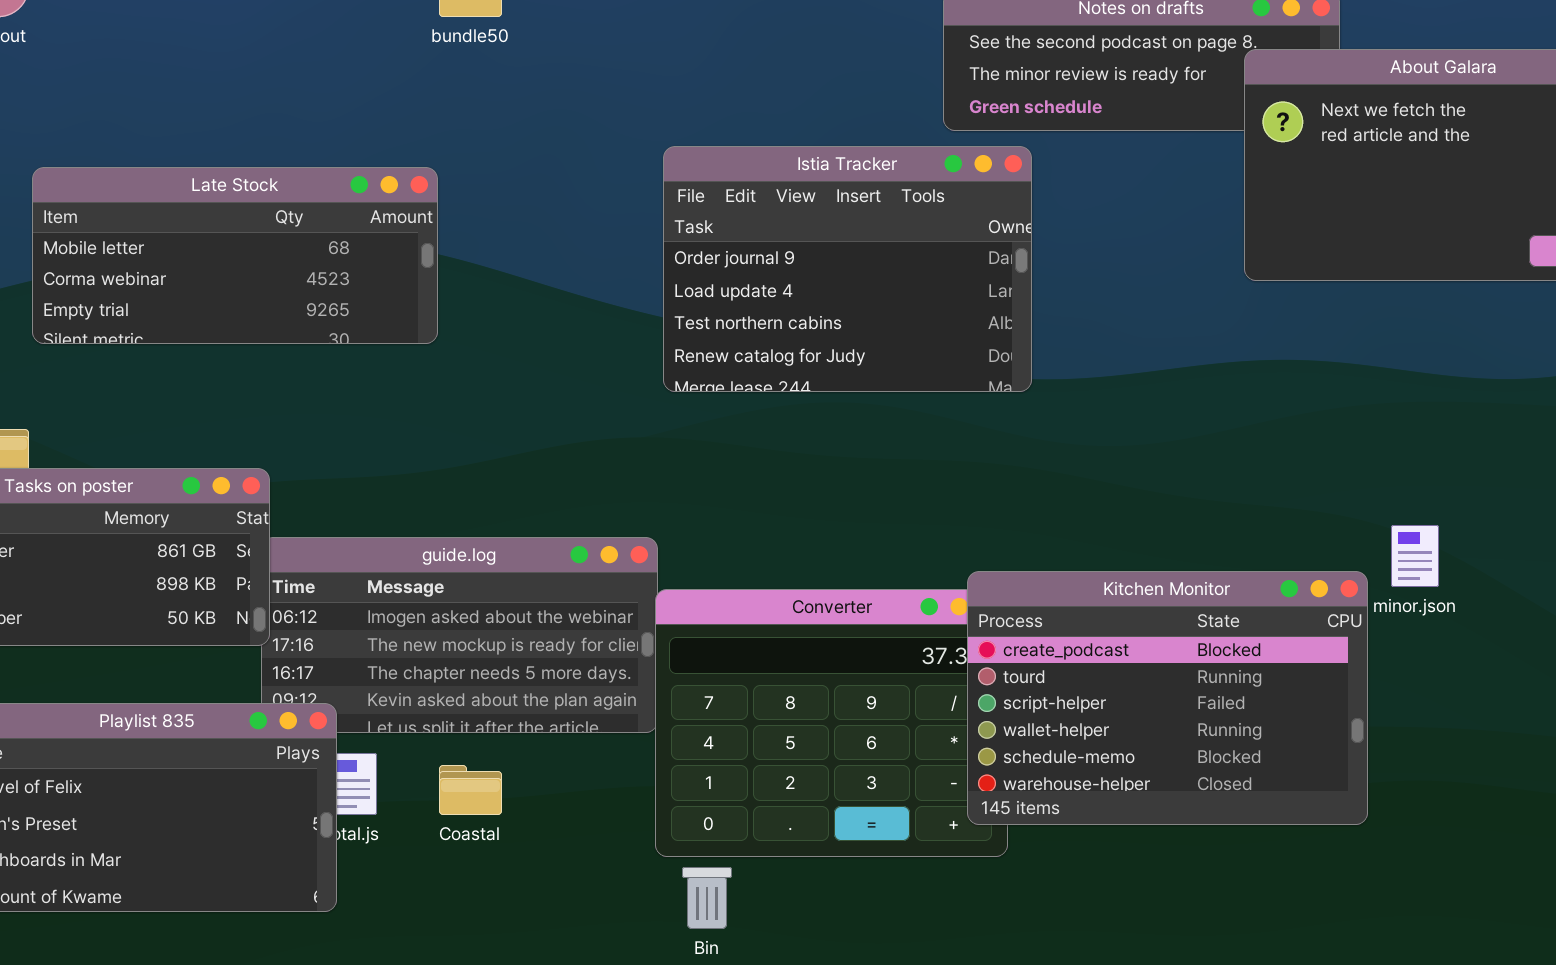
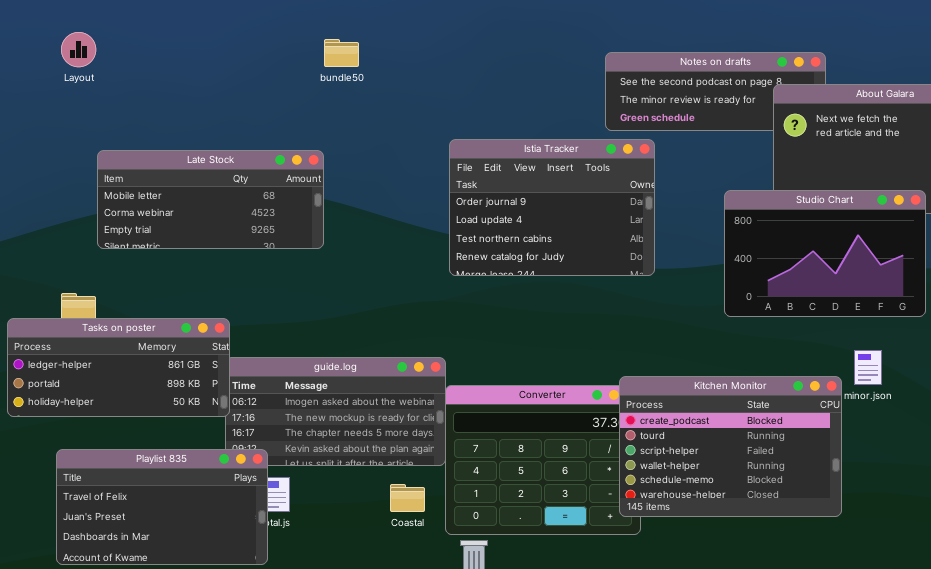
Studio Chart: none -> [724,190,926,317], opened
Coastal: [439,765,502,815] -> [390,484,425,512], moved

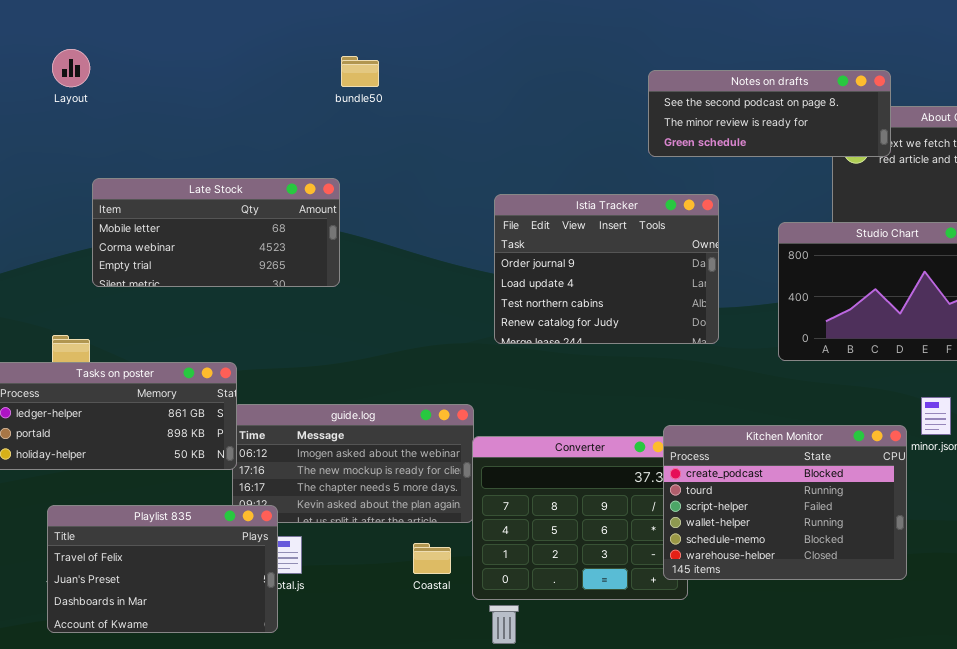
Notes on drafts: [605,52,826,131] -> [648,70,891,157], raised
Istia Tracker: [449,139,655,276] -> [494,194,719,344], moved

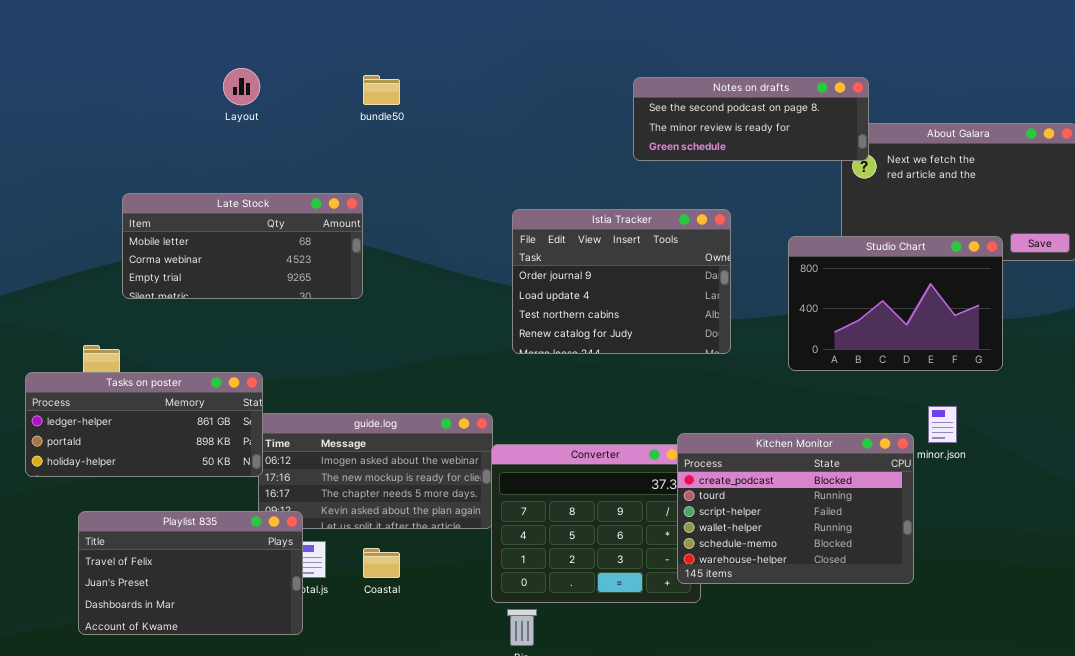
Layout: [52,49,90,87] -> [223,68,260,105], moved
Notes on drafts: [648,70,891,157] -> [633,77,869,161], moved
Coastal: [413,543,451,574] -> [363,548,400,578], moved

